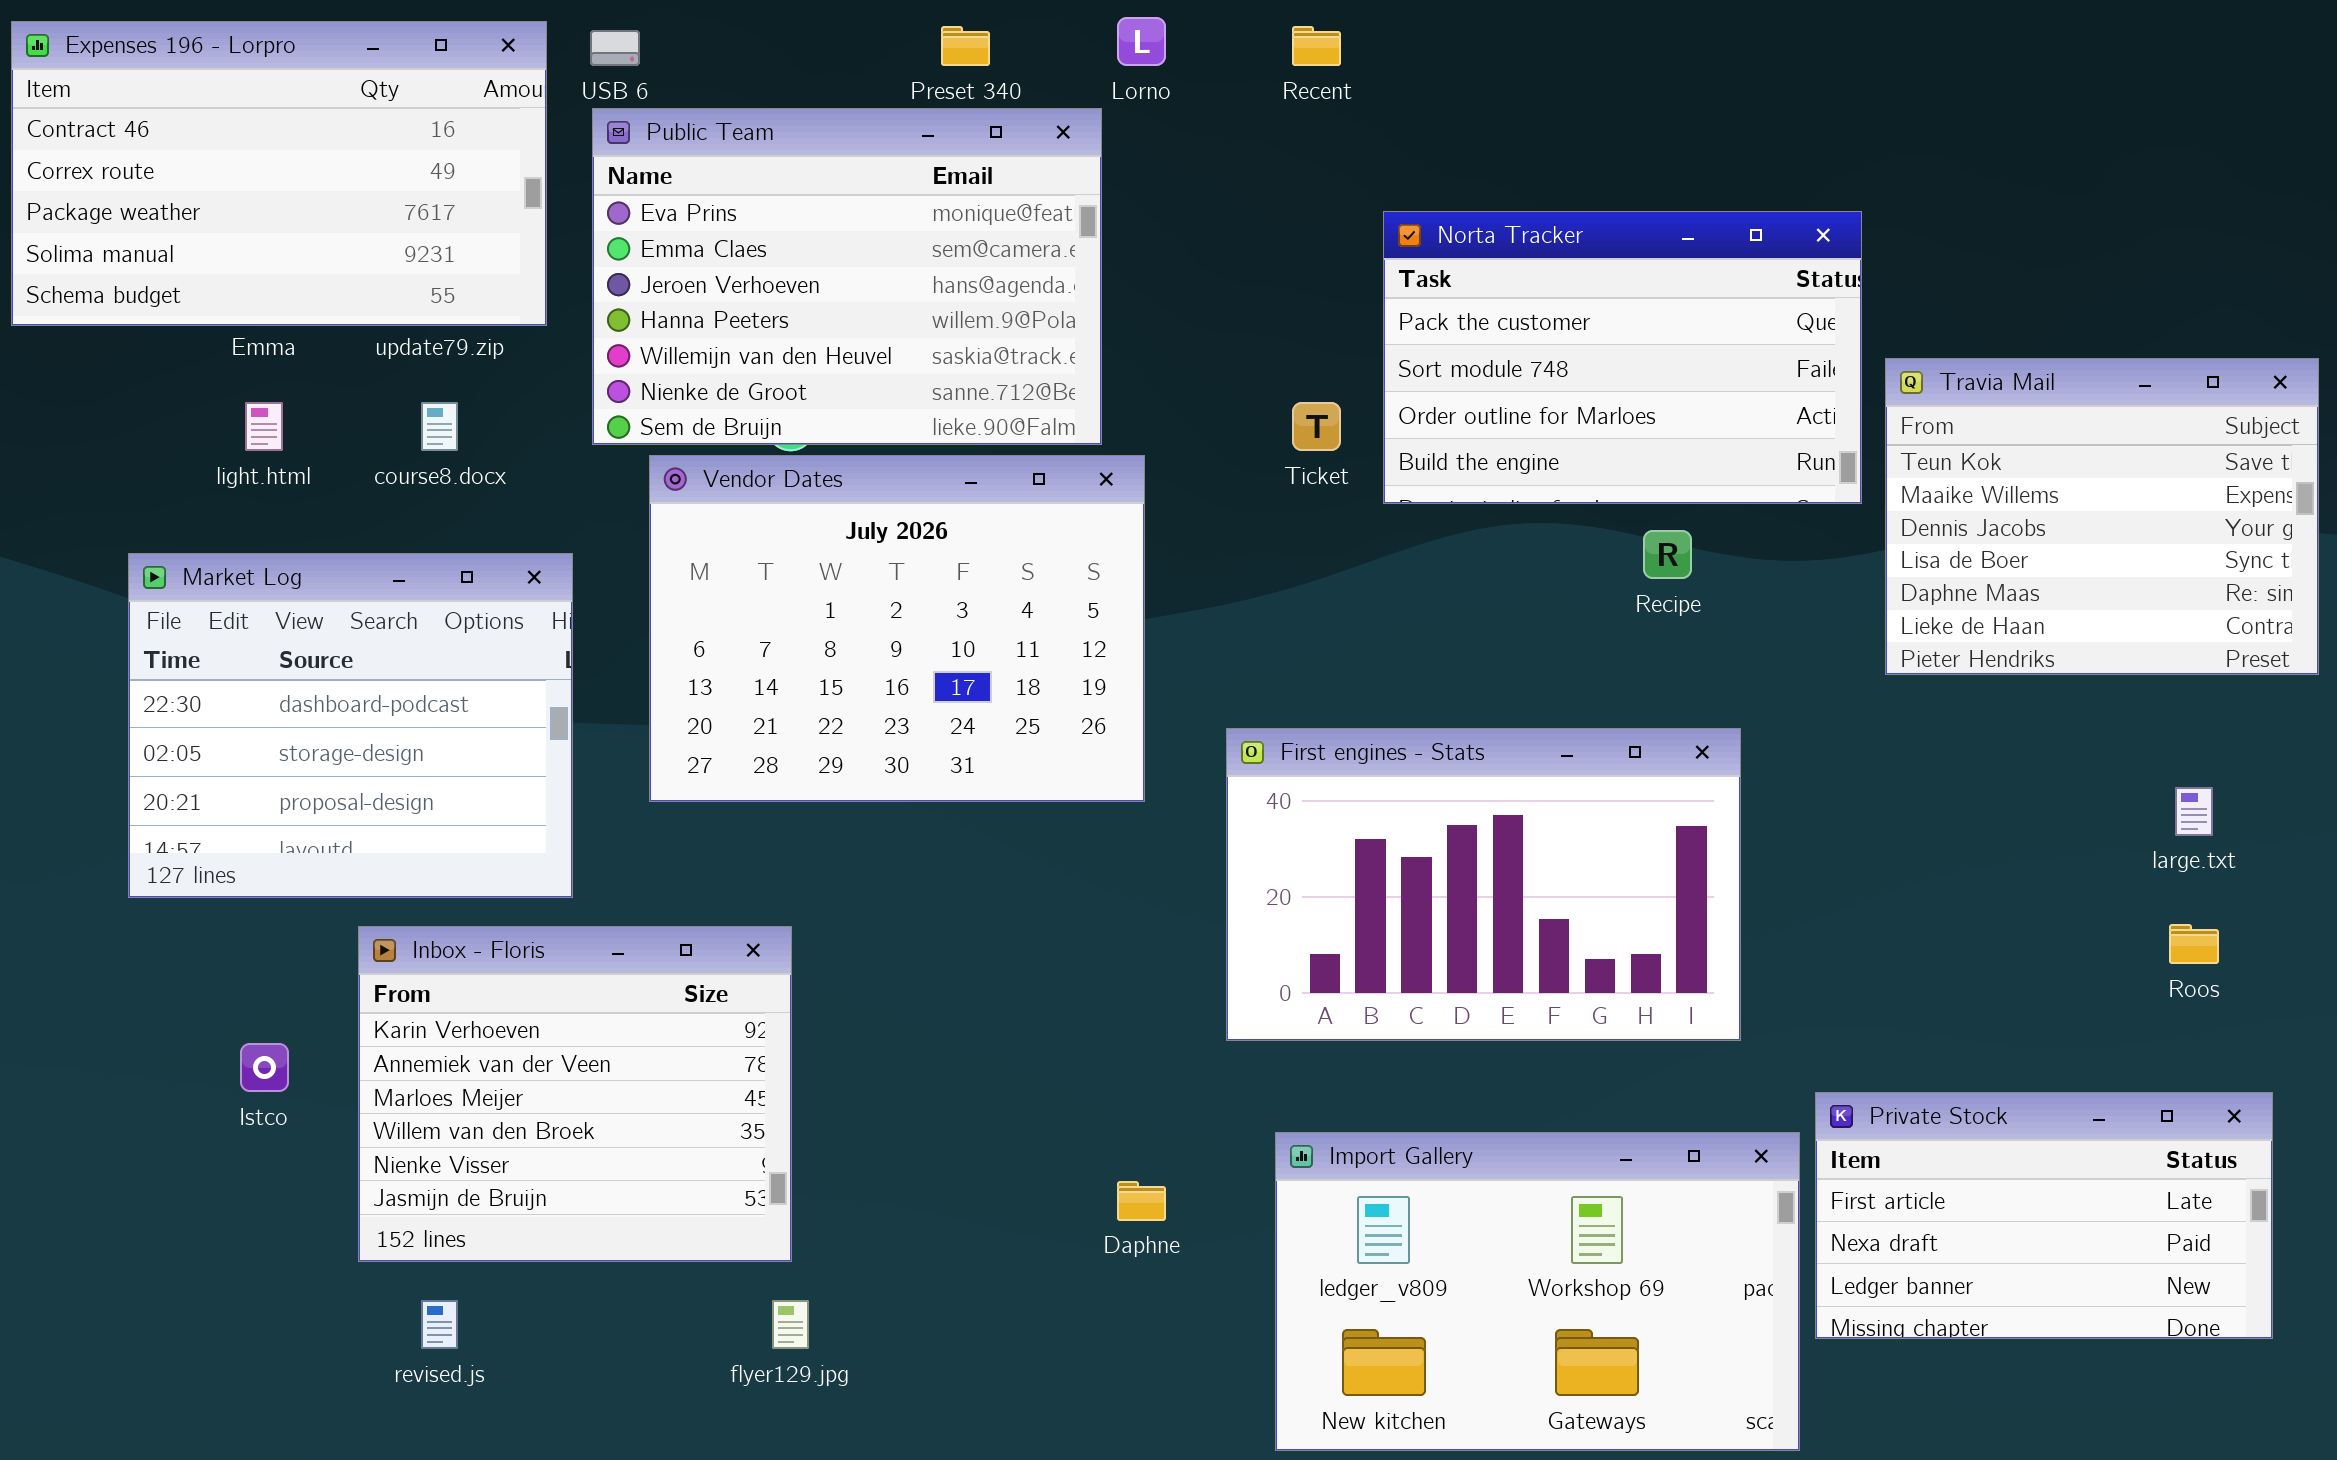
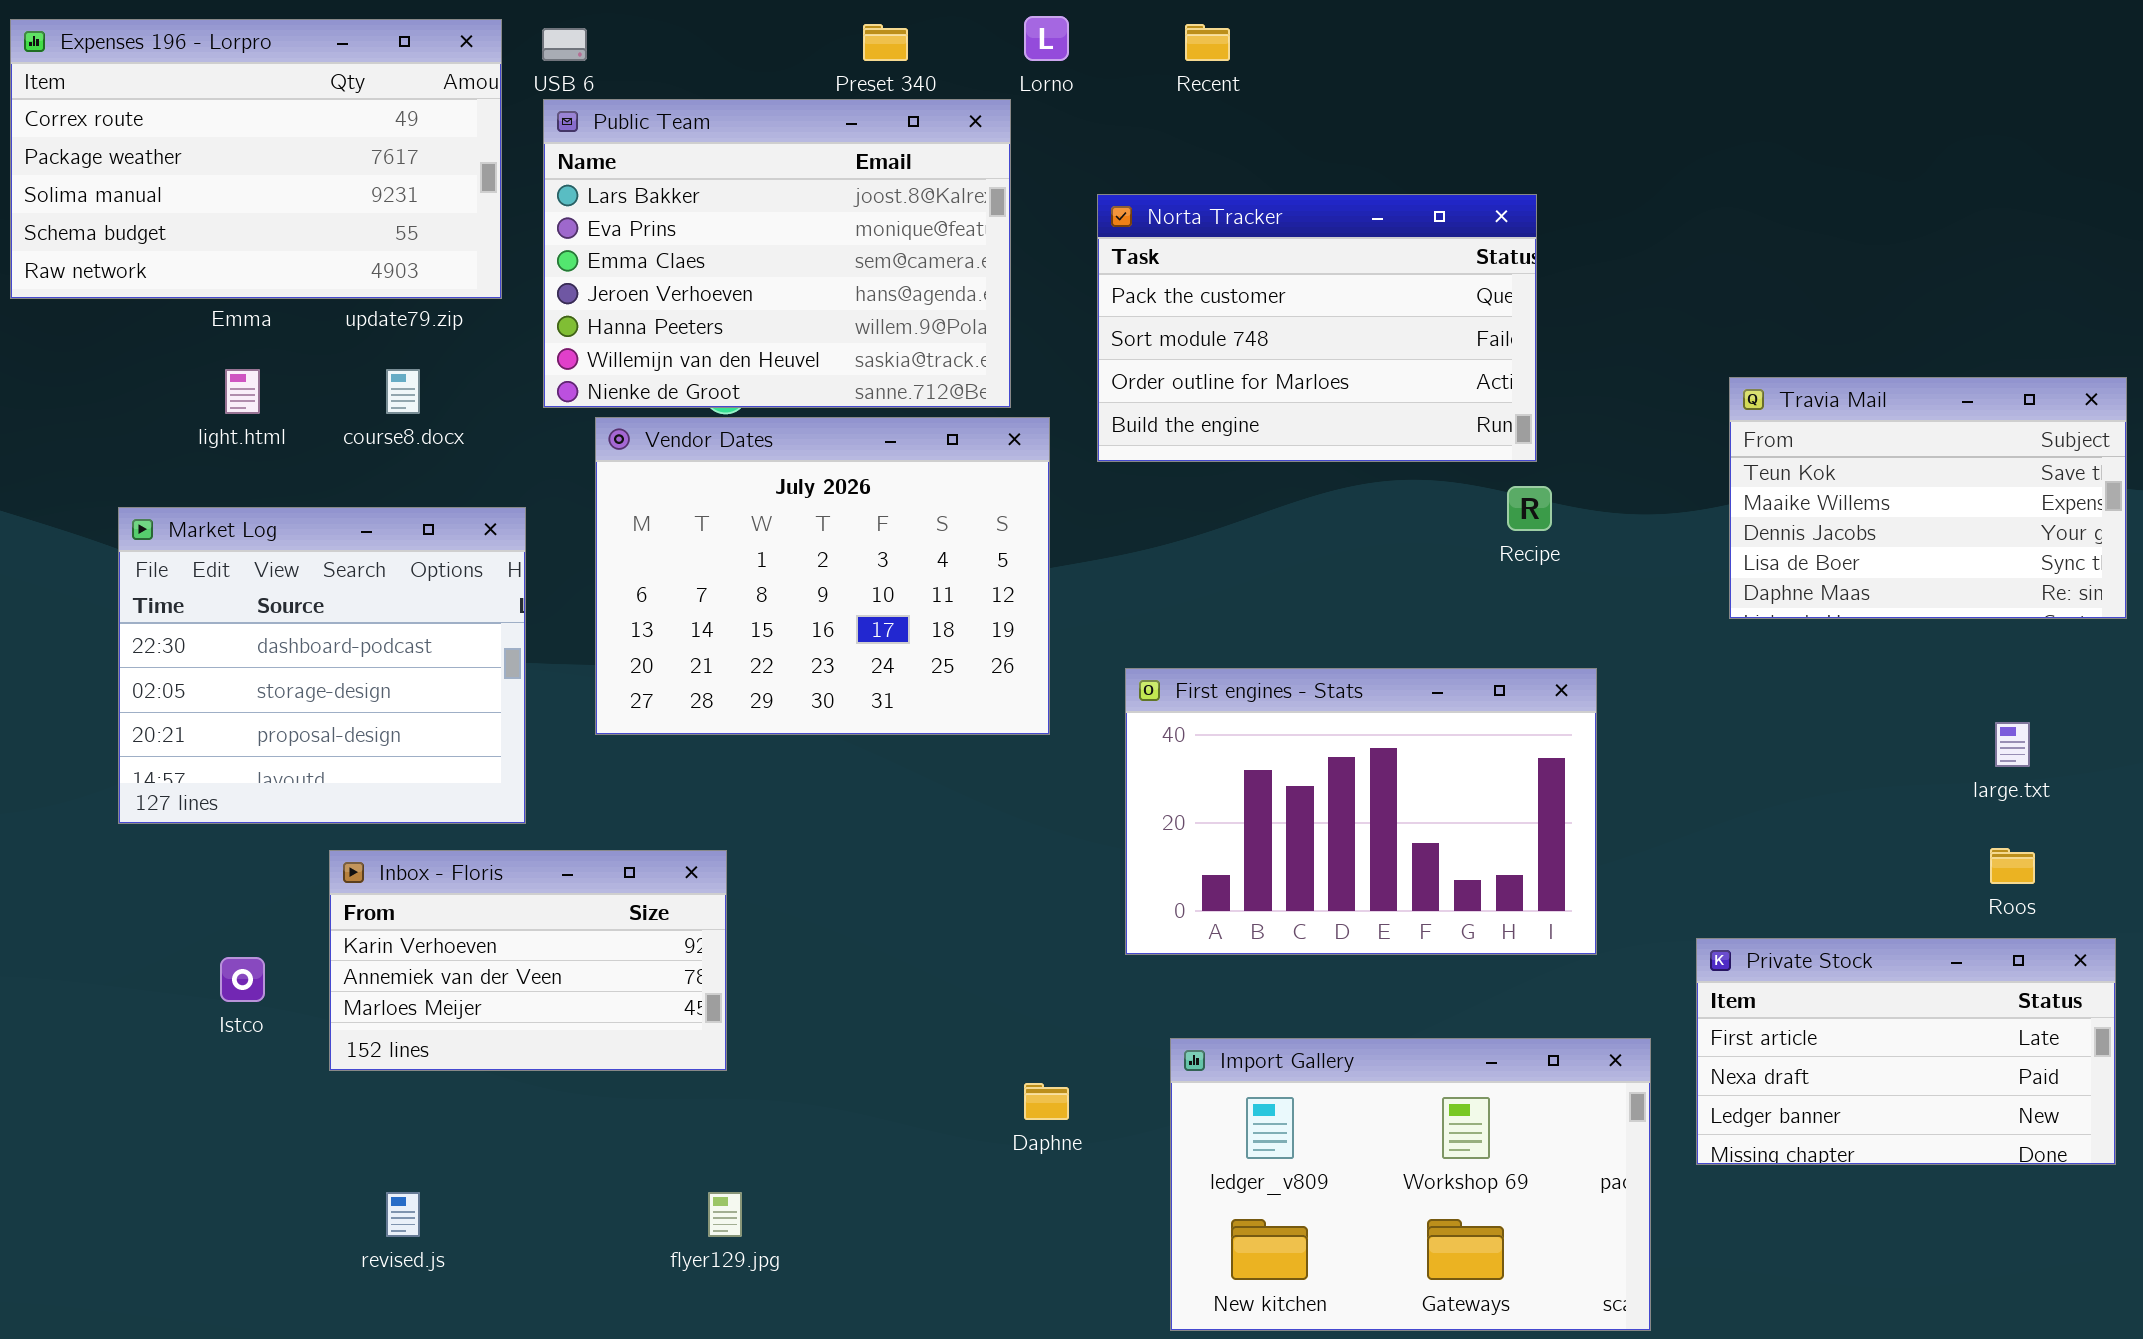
Expenses 196 - Lorpro: [11,21,547,326] -> [10,19,502,299], scrolled down 1 row
Public Team: [592,108,1102,445] -> [543,99,1011,408], scrolled up 1 row
Norta Tracker: [1383,211,1862,504] -> [1097,194,1537,462], moved
Travia Mail: [1885,358,2319,675] -> [1729,377,2127,619], resized
Inbox - Floris: [358,926,792,1262] -> [329,850,727,1071], resized
Private Stock: [1815,1092,2273,1339] -> [1696,938,2116,1165], moved

